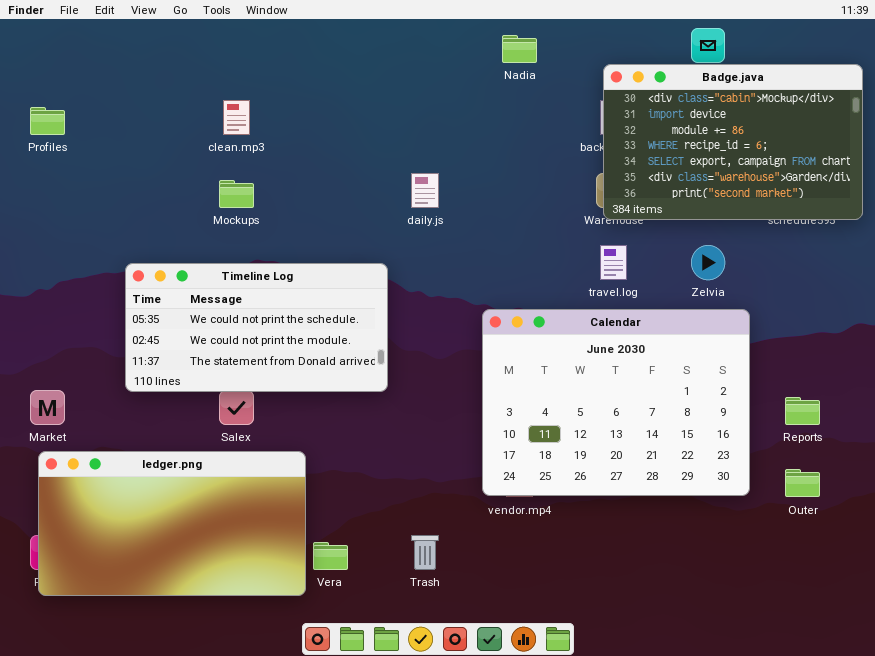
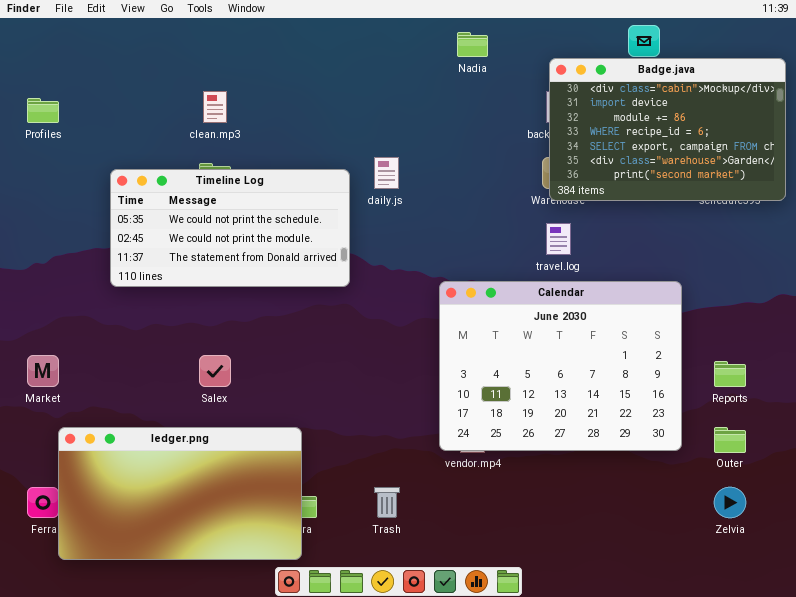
Zelvia: [691,245,725,280] -> [714,487,746,518], moved
Timeline Log: [125,263,388,392] -> [110,169,350,287], moved
ledger.png: [38,451,306,596] -> [58,427,302,560], moved

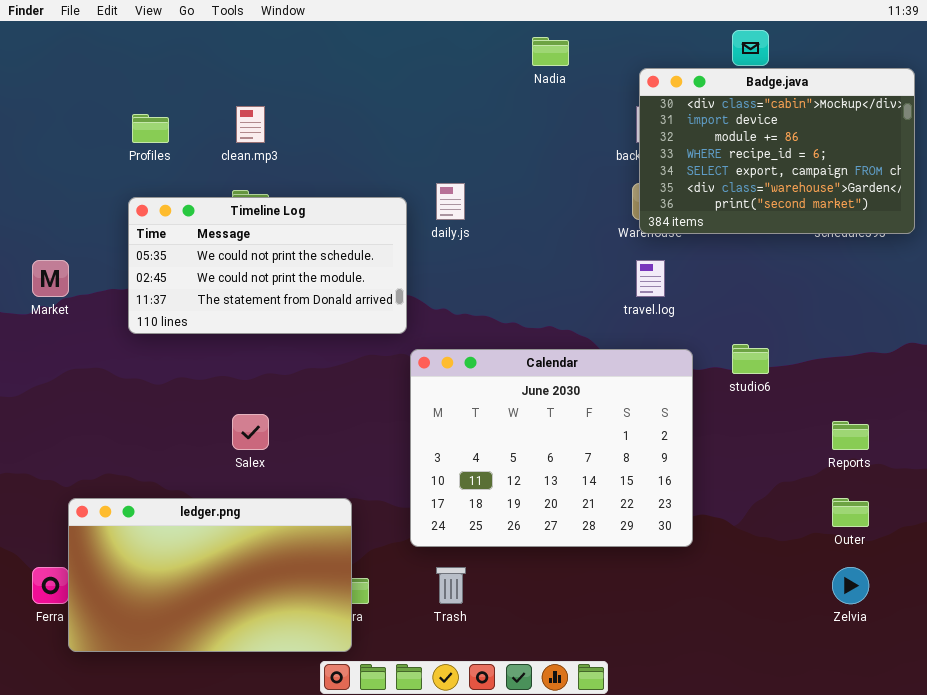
Profiles: [27,98,59,123] -> [132,114,169,143], moved
Calendar: [439,281,682,451] -> [410,349,693,547], moved
Market: [27,355,59,387] -> [32,260,69,297], moved

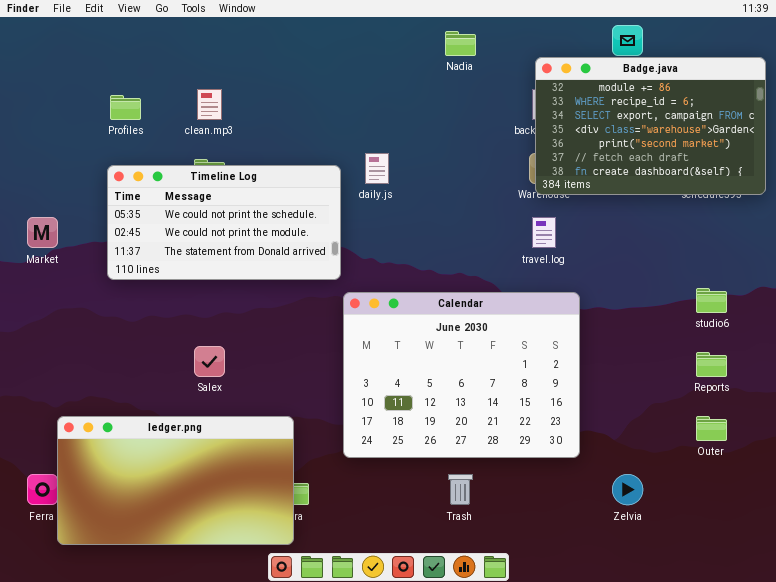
Badge.java: [639,68,915,234] -> [535,57,766,195], scrolled down 2 rows
studio6: [732,344,769,374] -> [696,288,727,313], moved
Trash: [436,567,466,604] -> [448,474,473,505], moved
Zelvia: [832,567,869,604] -> [612,474,643,505], moved

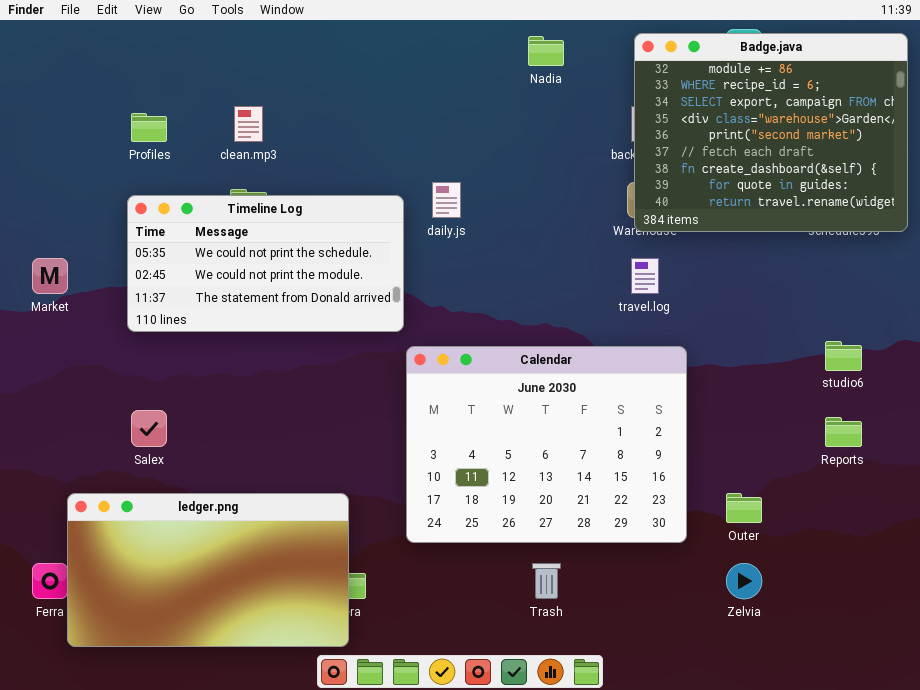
Badge.java: [535,57,766,195] -> [634,33,908,232], resized
Salex: [194,346,225,377] -> [131,410,167,447], moved
Outer: [696,416,727,441] -> [726,493,762,523], moved

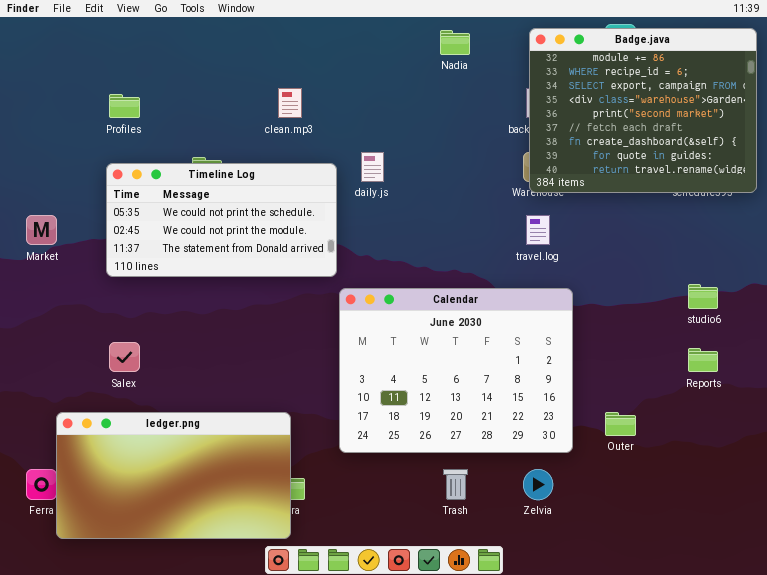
clean.mp3: [234,106,263,142] -> [278,88,302,118], moved
Zelvia: [726,563,762,599] -> [523,469,553,500], moved

